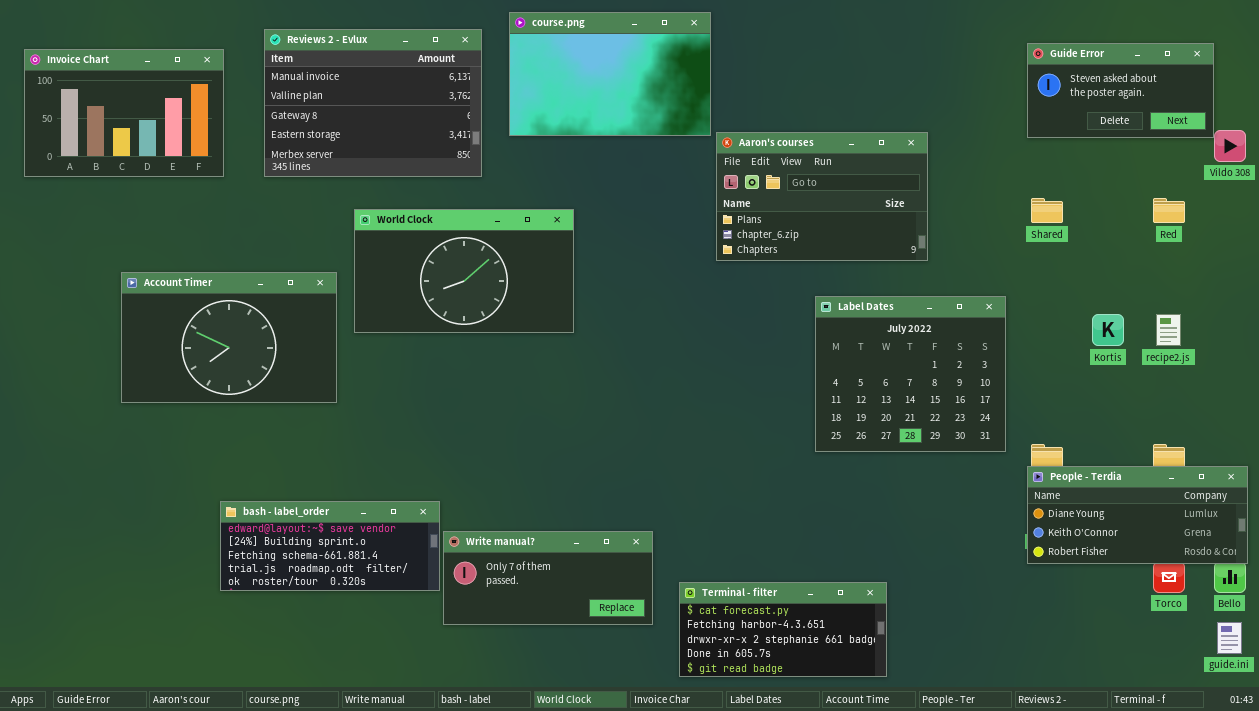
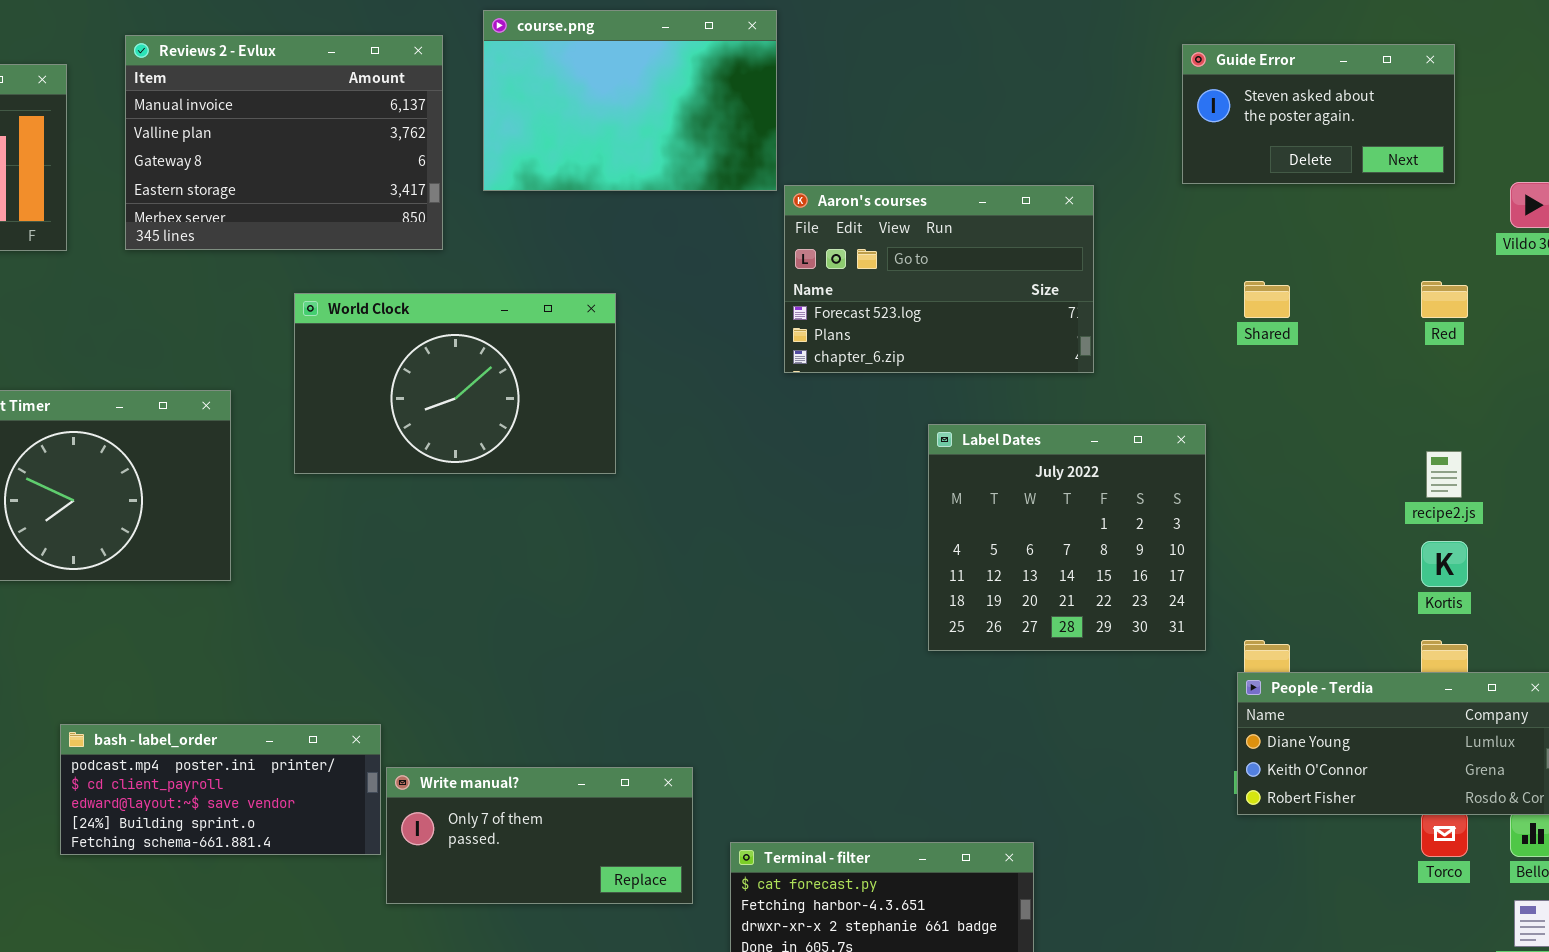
Guide Error: [1027,43,1214,138] -> [1182,44,1455,184], moved
Aaron's courses: [716,132,928,261] -> [784,185,1094,373], scrolled up 1 row
World Clock: [354,209,574,333] -> [294,293,616,474], moved
Kortis: [1092,314,1124,346] -> [1421,541,1468,587], moved
bash - label_order: [220,501,440,591] -> [60,724,381,855], scrolled up 2 rows

